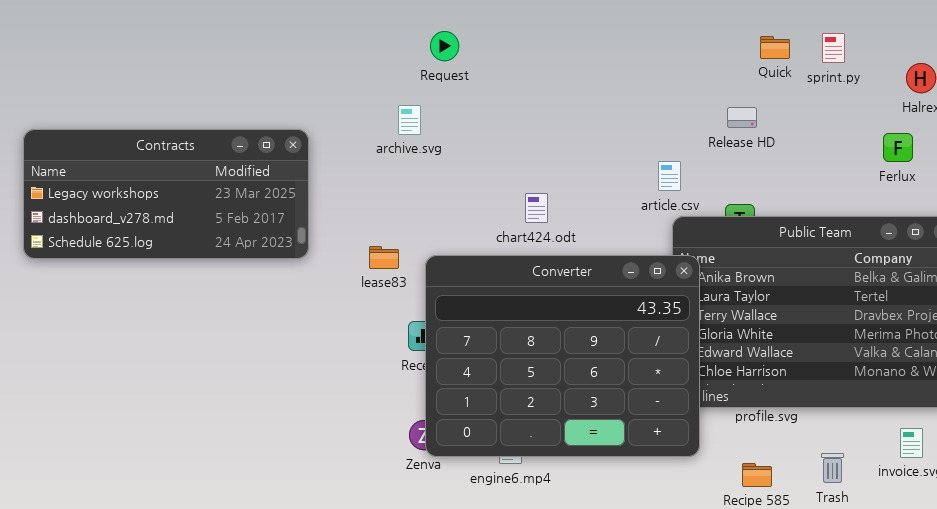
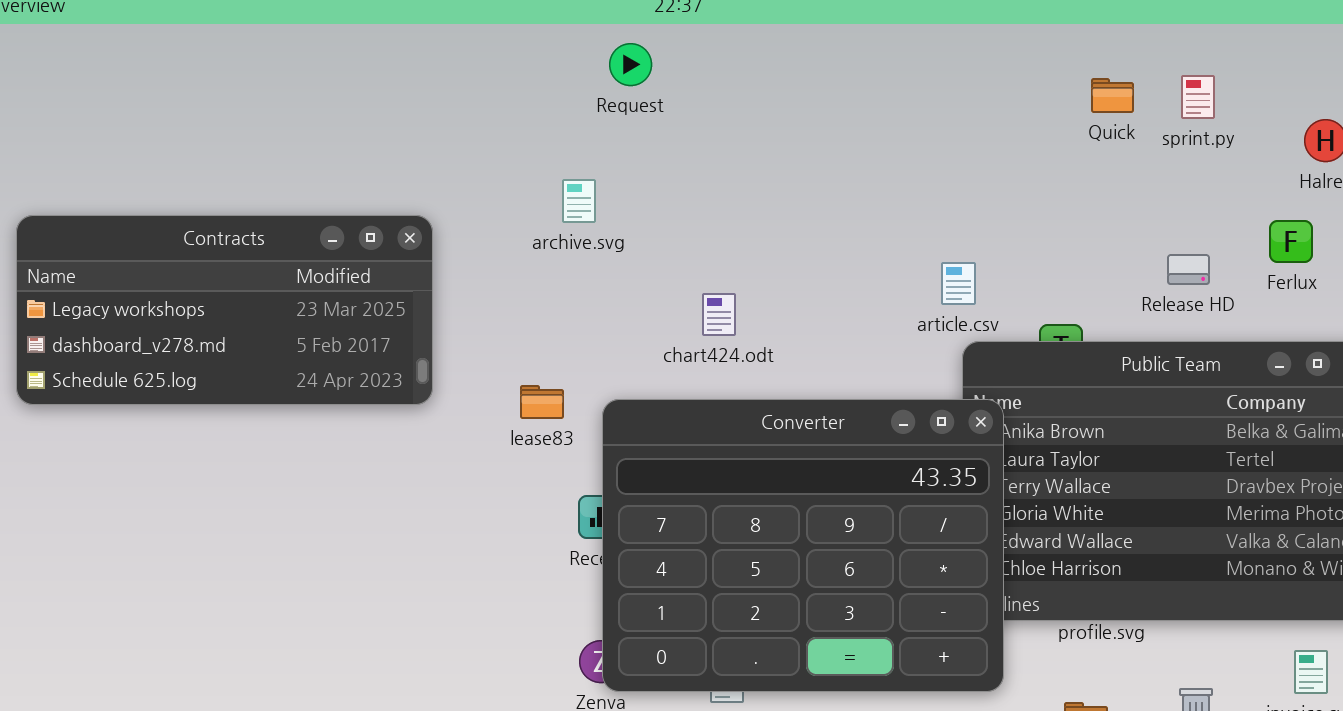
Request: [430,31,459,61] -> [609,43,652,86], moved
Release HD: [727,107,757,128] -> [1167,254,1210,285], moved
chart424.odt: [525,193,548,223] -> [702,293,736,336], moved

